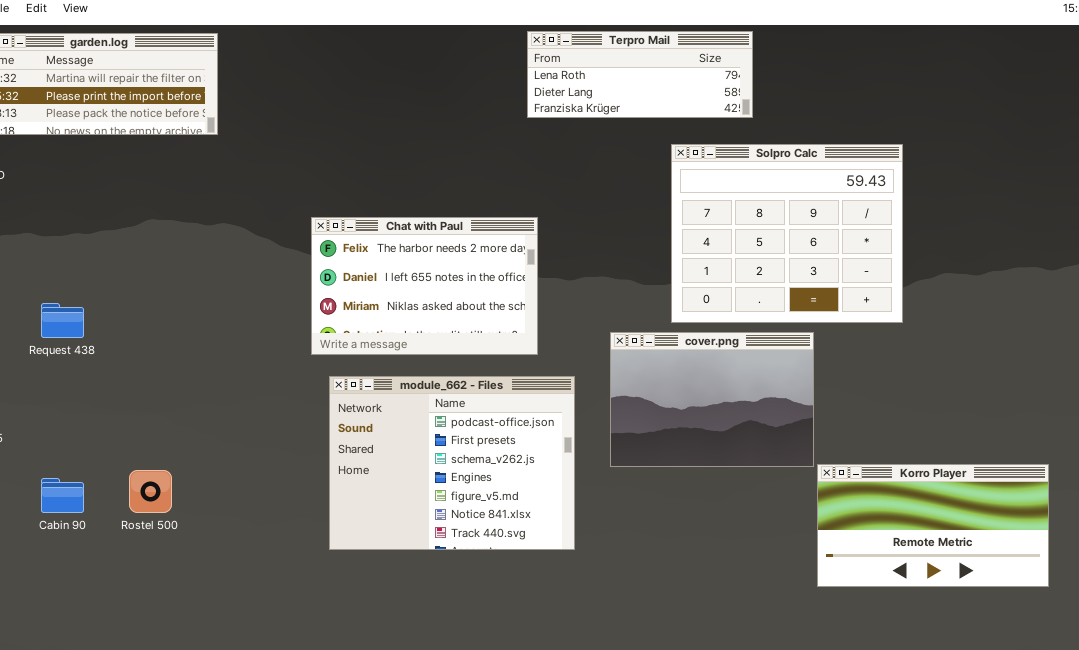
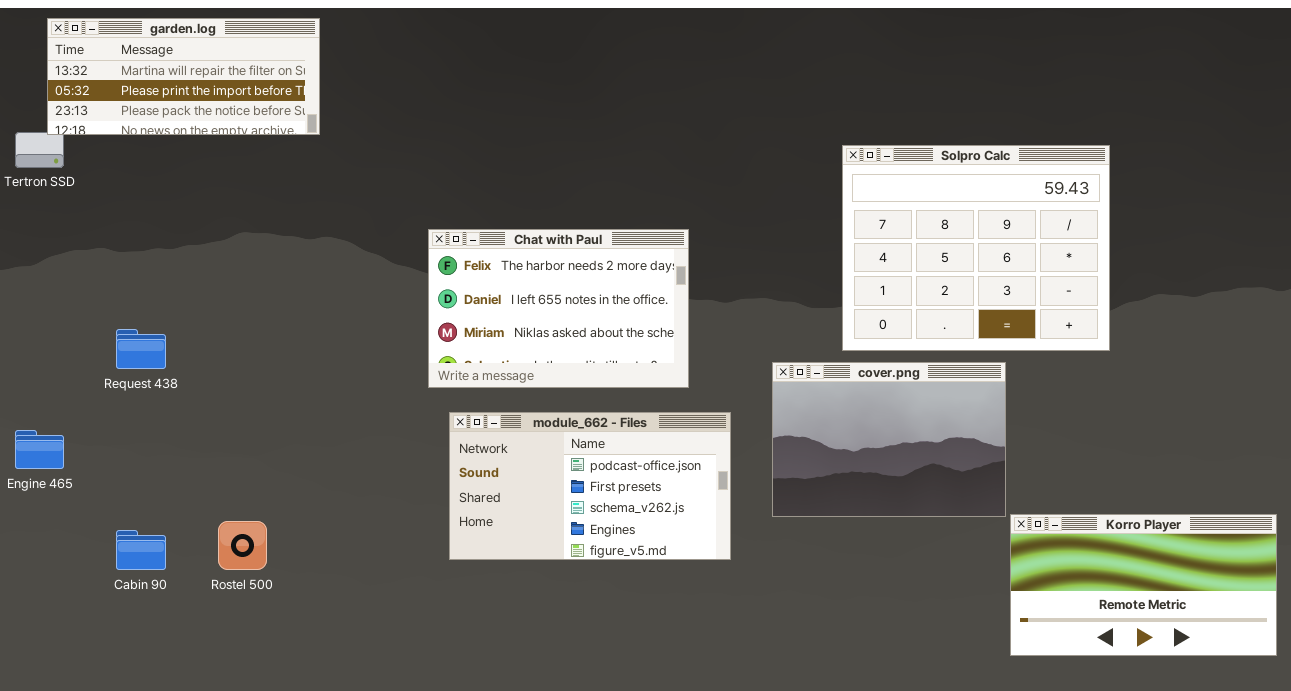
Terpro Mail: [527,31,753,118] -> none, closed
module_662 - Files: [329,376,575,550] -> [449,412,731,560], resized

